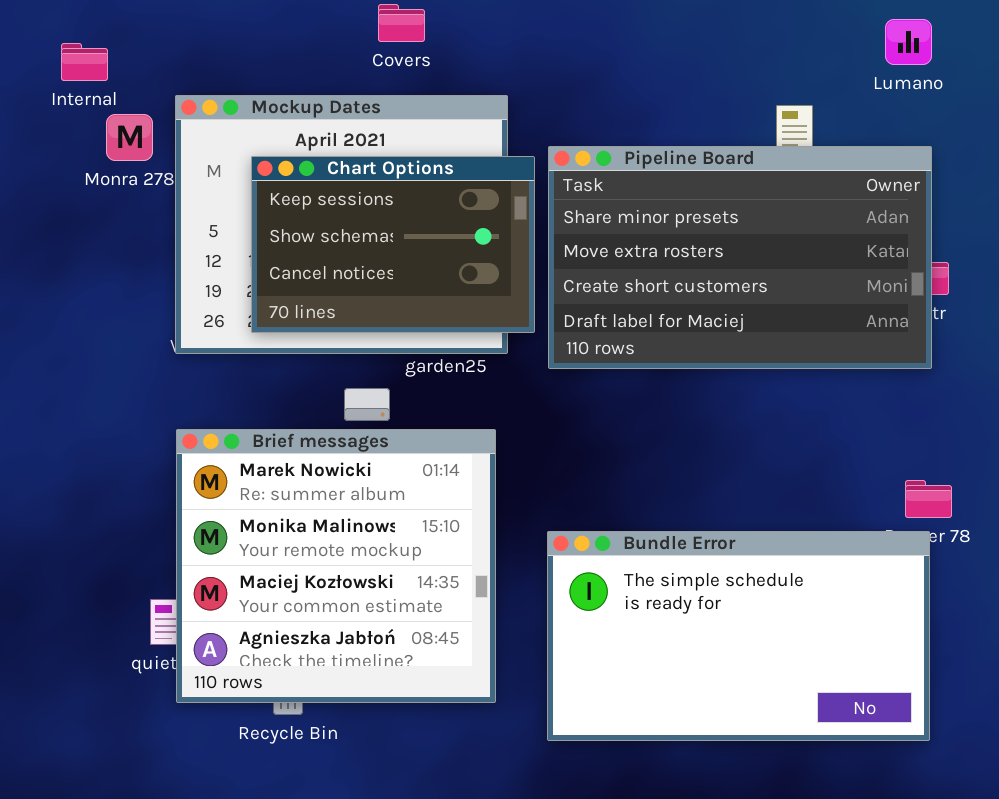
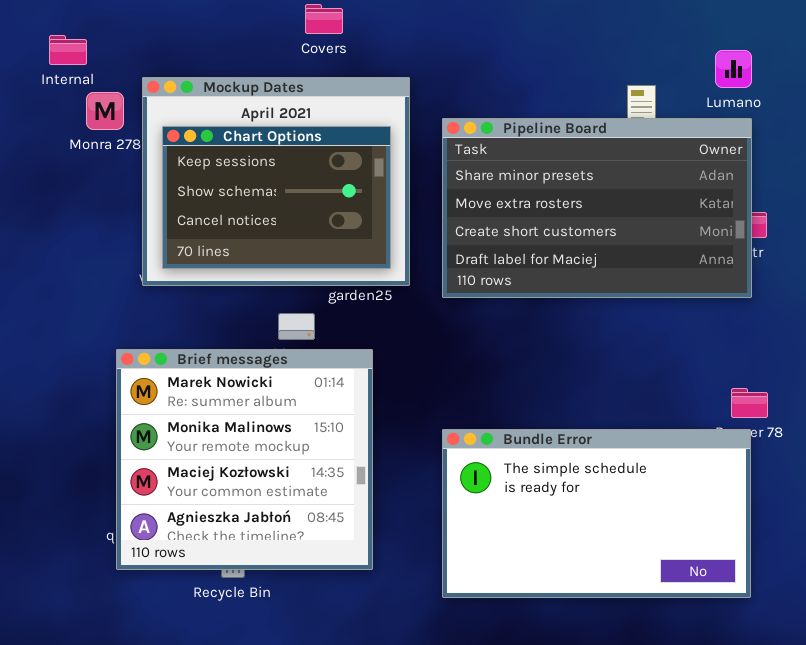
Lumano: [885,19,932,65] -> [715,50,752,88], moved
Chart Options: [251,156,535,333] -> [162,126,391,269], moved
Brief messages: [176,429,496,703] -> [116,349,373,570], moved

